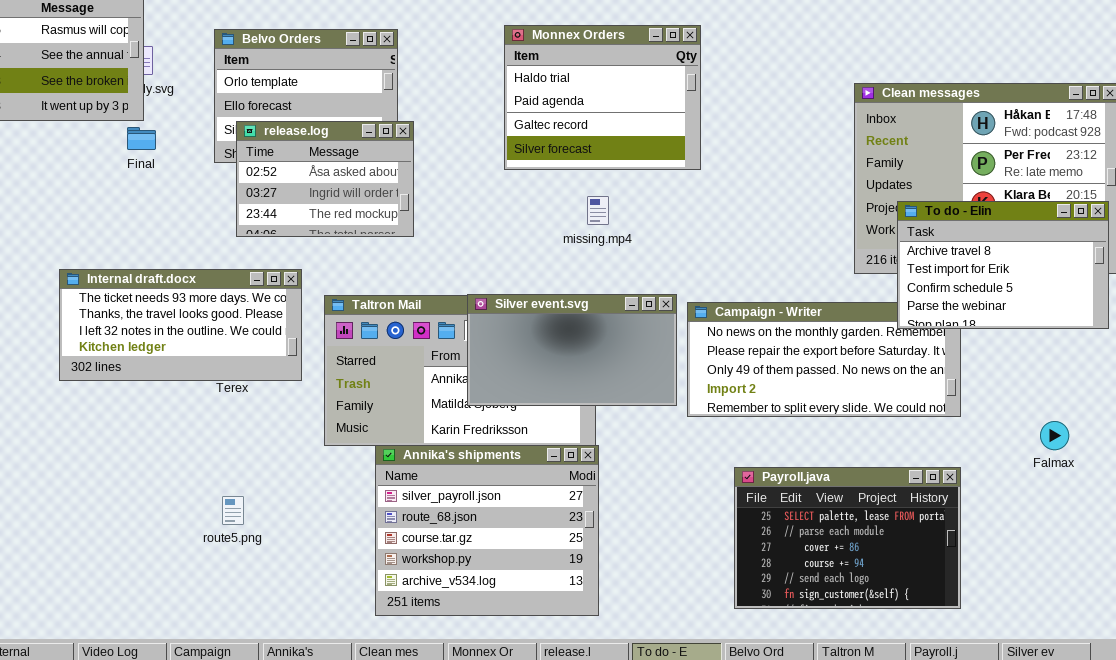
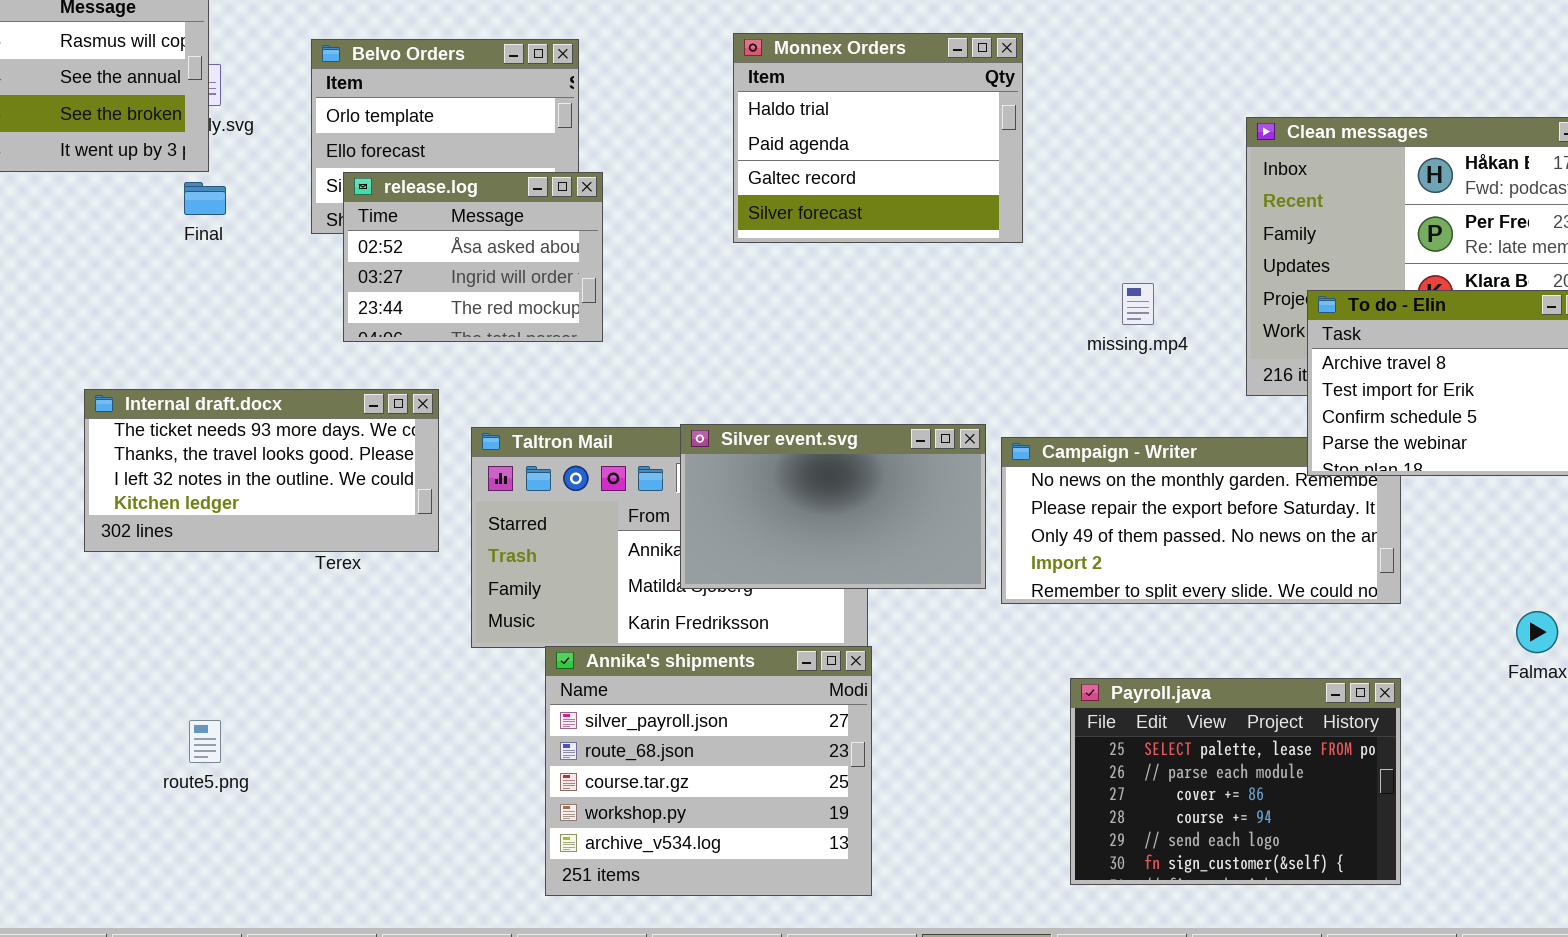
missing.mp4: [587,196,609,225] -> [1122,283,1154,325], moved
route5.png: [222,496,244,525] -> [189,720,221,763], moved

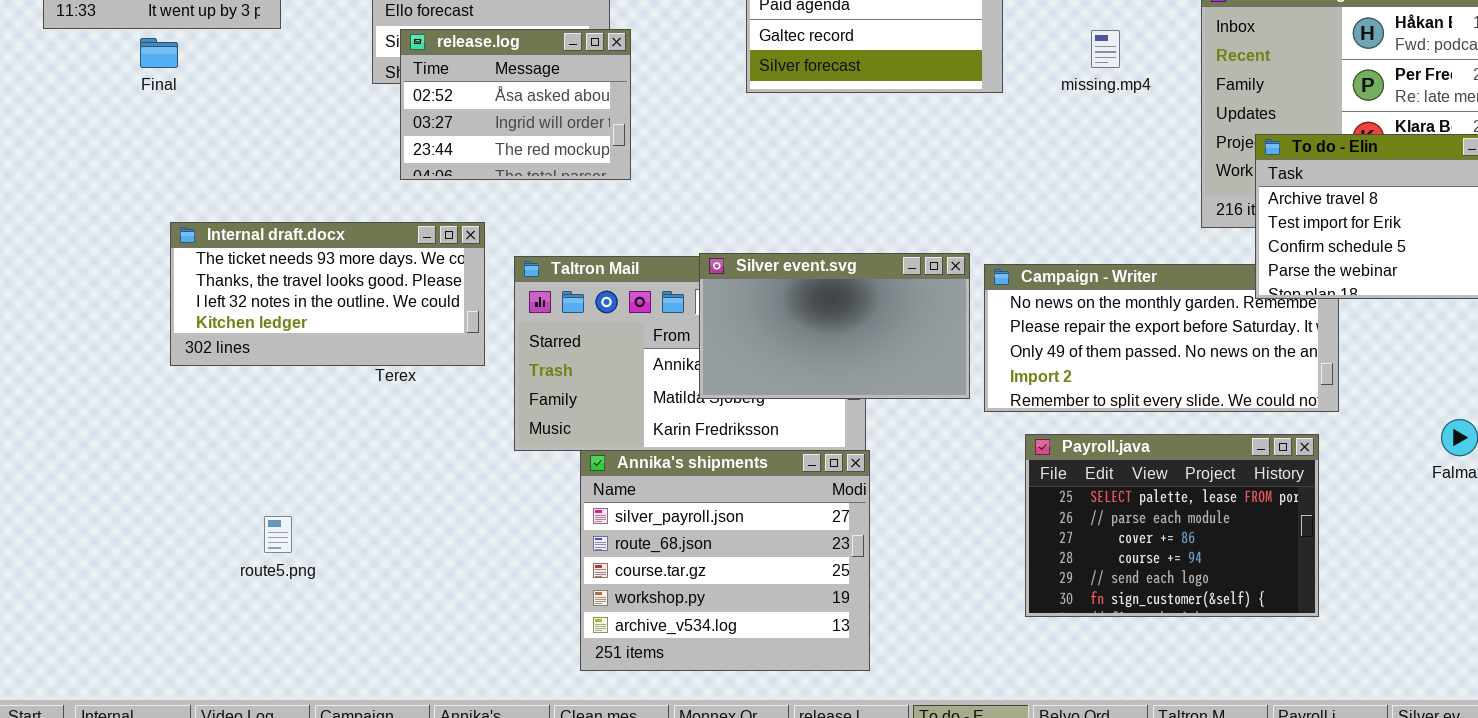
Final: [184,182,226,215] -> [140,38,178,68], moved
missing.mp4: [1122,283,1154,325] -> [1091,30,1120,68], moved
Payroll.java: [1070,678,1401,885] -> [1025,434,1319,617], moved

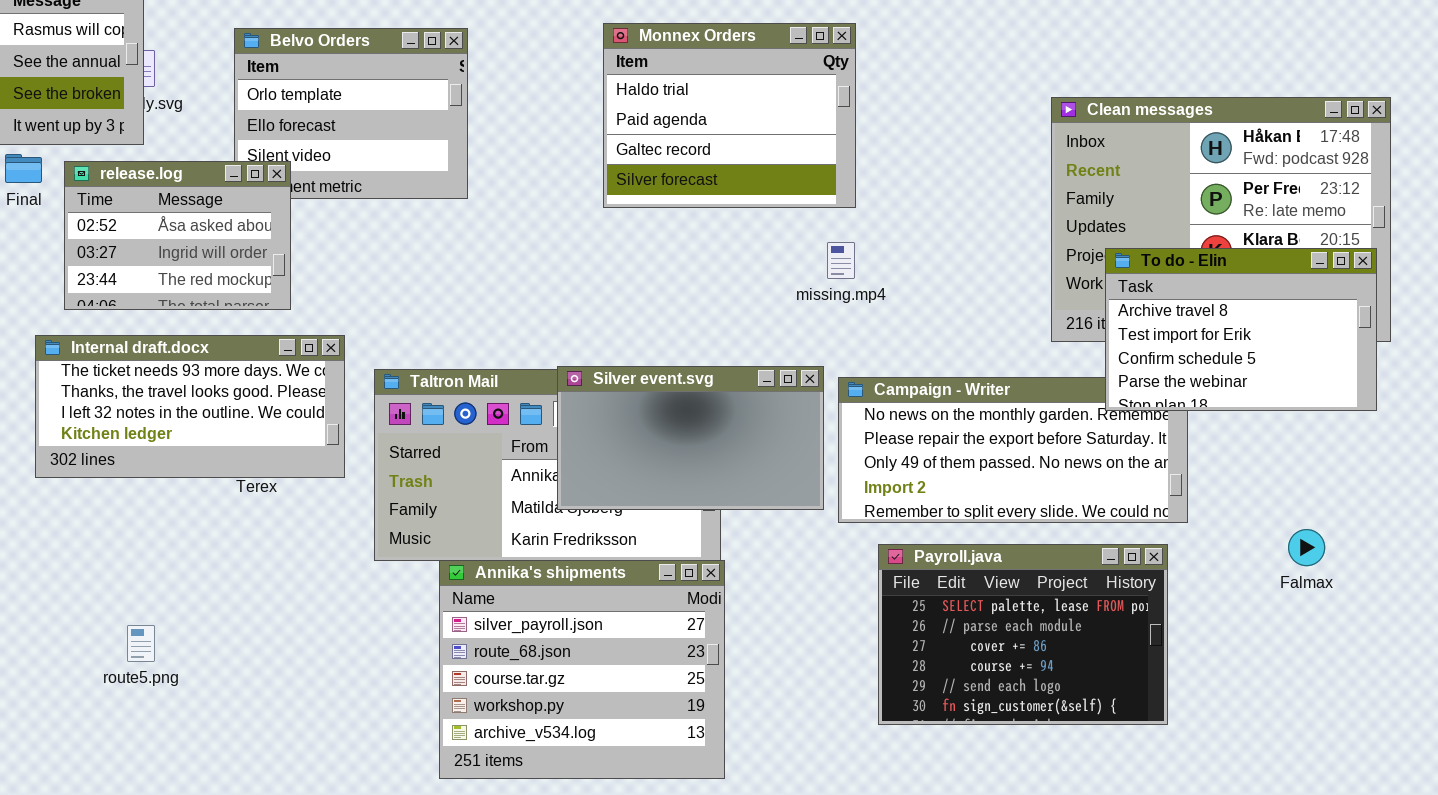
release.log: [400,29,631,180] -> [64,161,291,310], moved
missing.mp4: [1091,30,1120,68] -> [827,242,855,279], moved

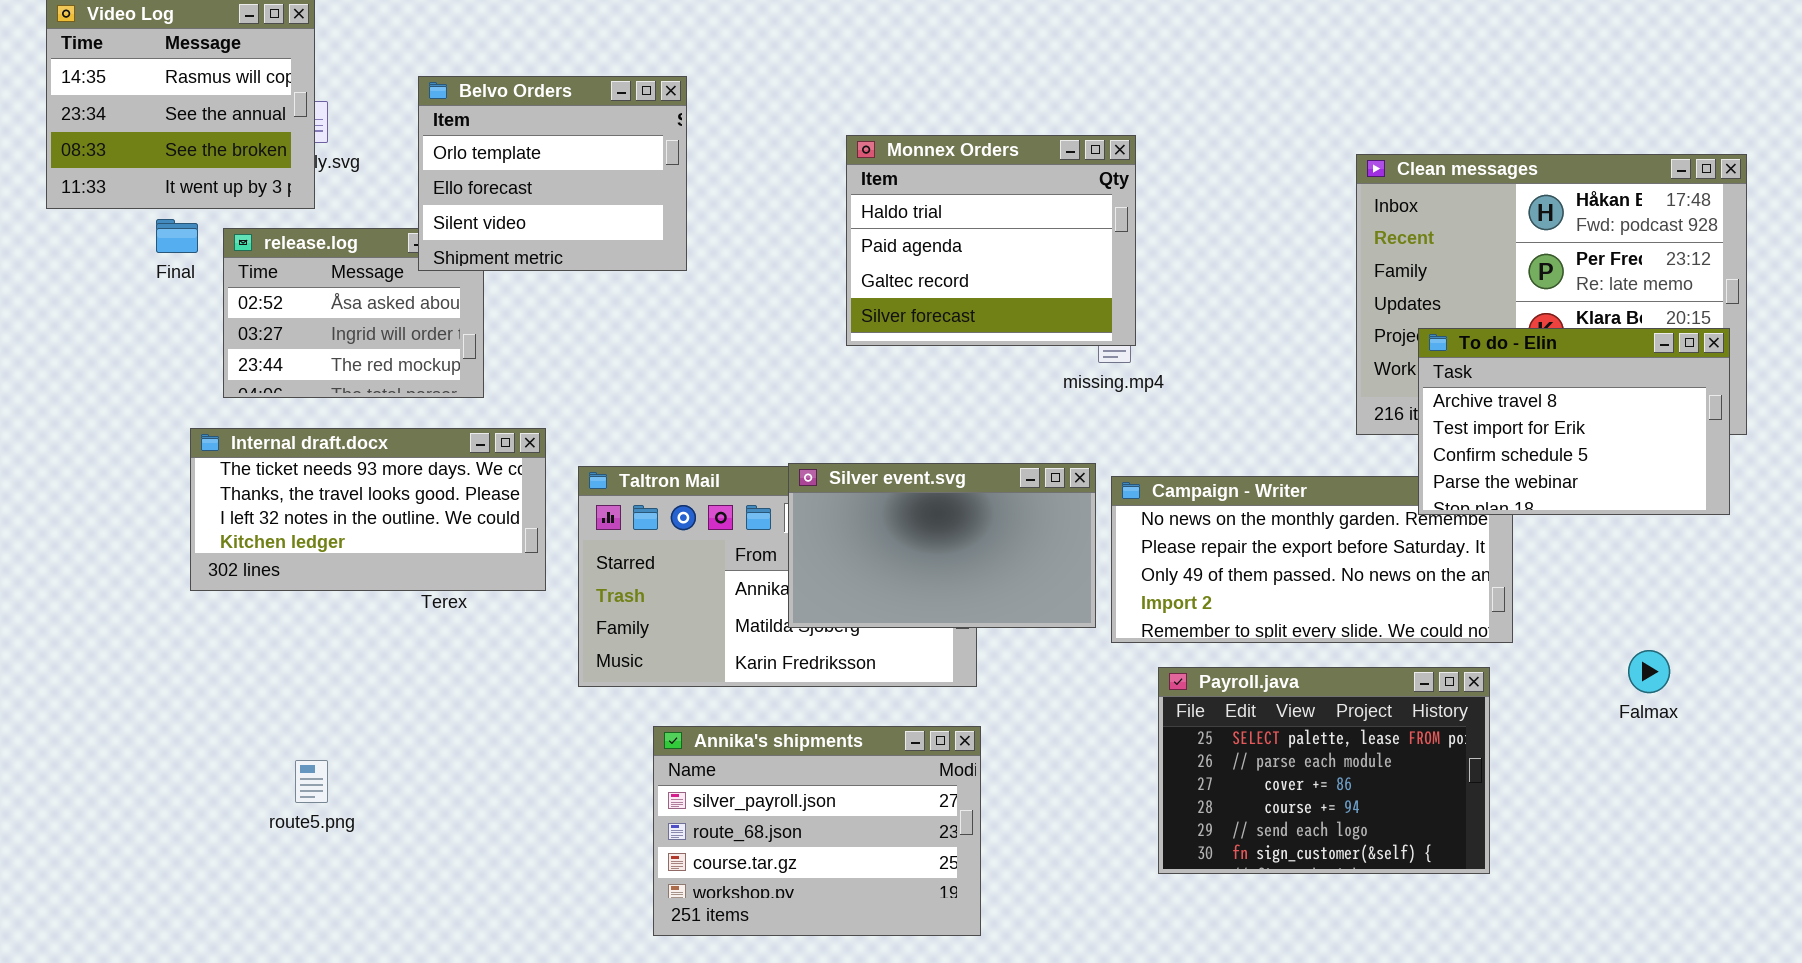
Monnex Orders: [603,23,856,208] -> [846,135,1136,346], moved
Belvo Orders: [234,28,468,199] -> [418,76,687,271], raised
Annika's shipments: [439,560,725,779] -> [653,726,981,936], resized

